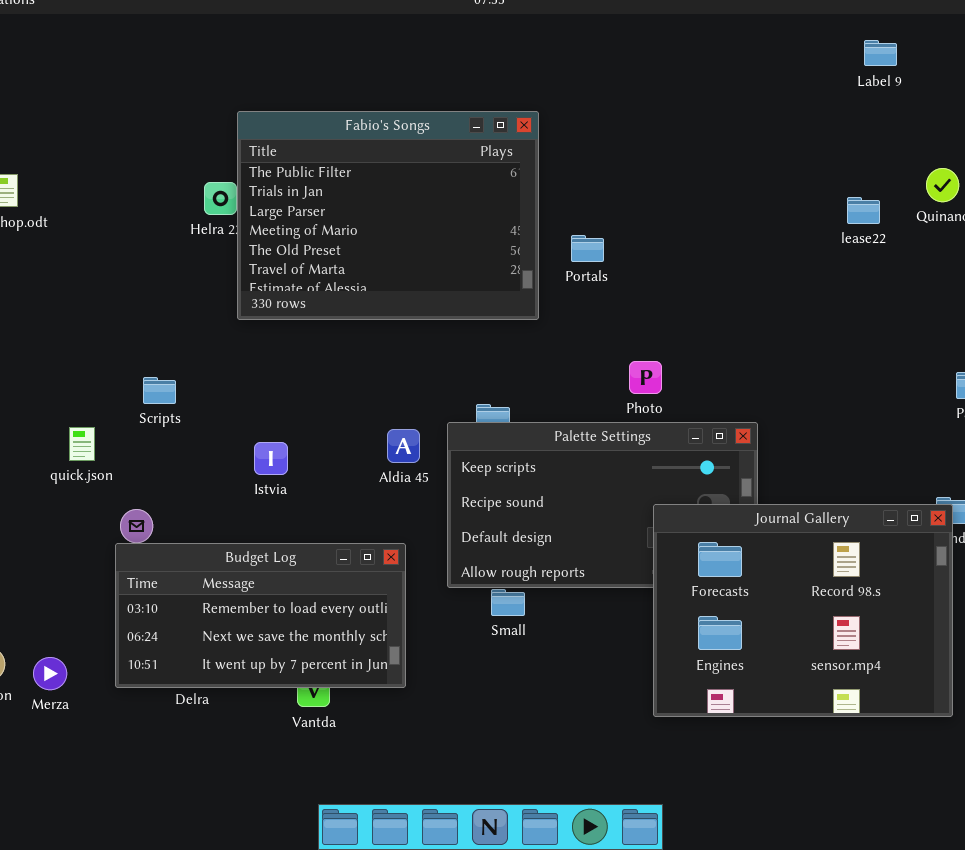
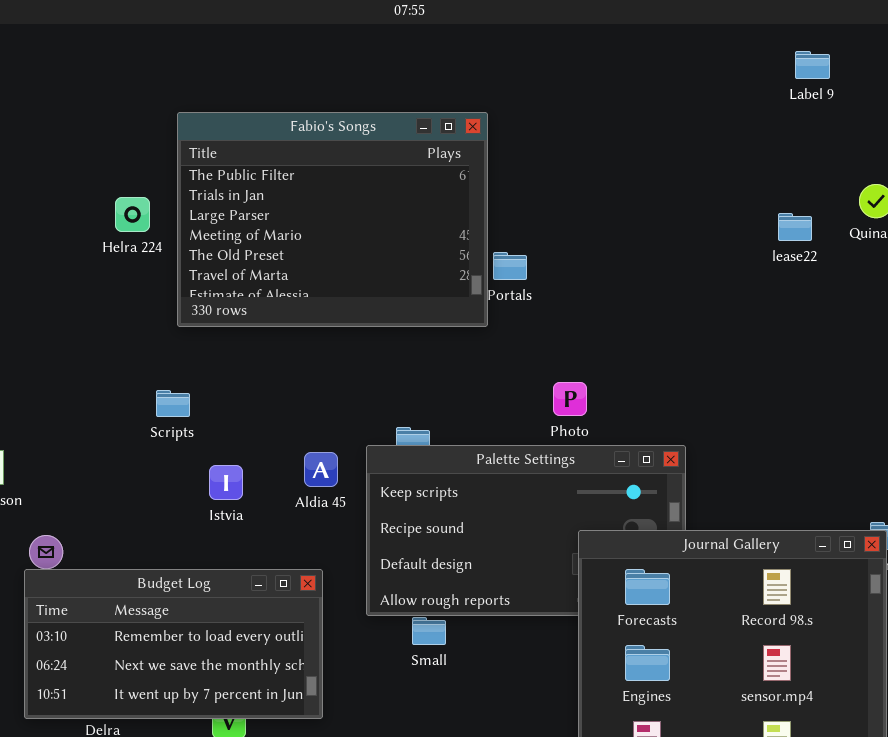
Fabio's Songs: [237,111,539,320] -> [177,112,488,327], moved
Scripts: [143,377,176,404] -> [156,390,190,417], moved
Istvia: [254,442,288,475] -> [209,465,243,500], moved

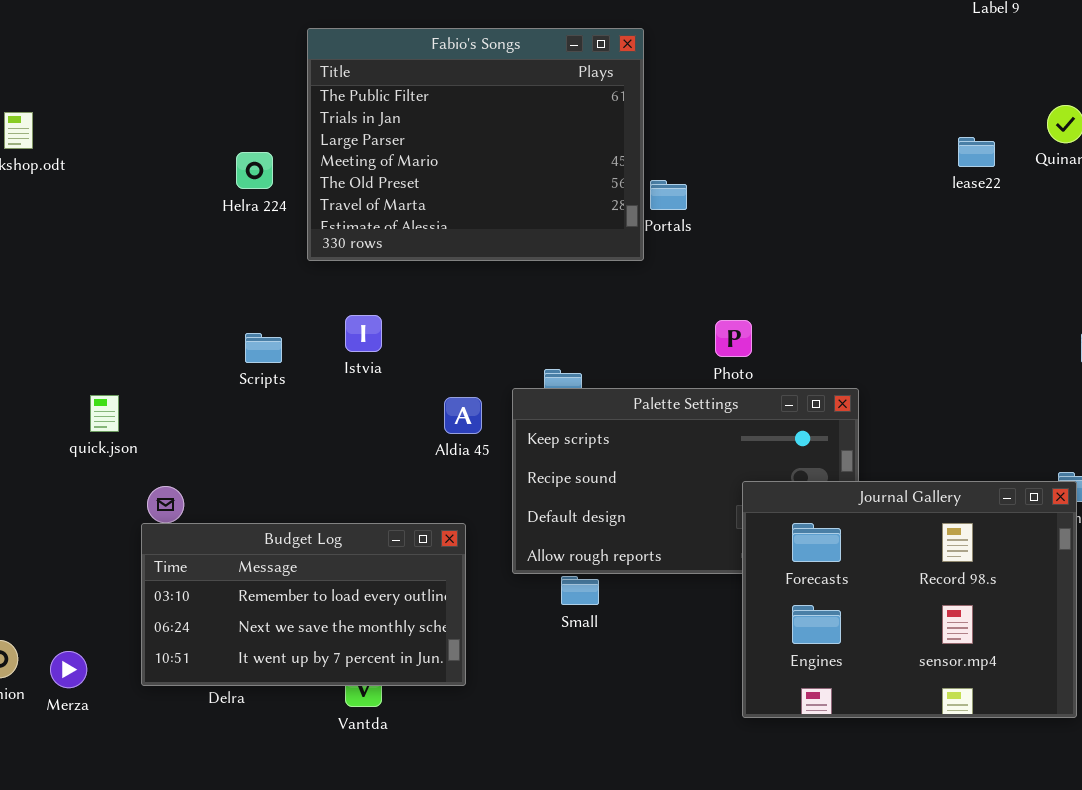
Helra 224: [115,197,150,232] -> [236,152,273,189], moved
Scripts: [156,390,190,417] -> [245,333,282,363], moved
Istvia: [209,465,243,500] -> [345,315,382,352], moved

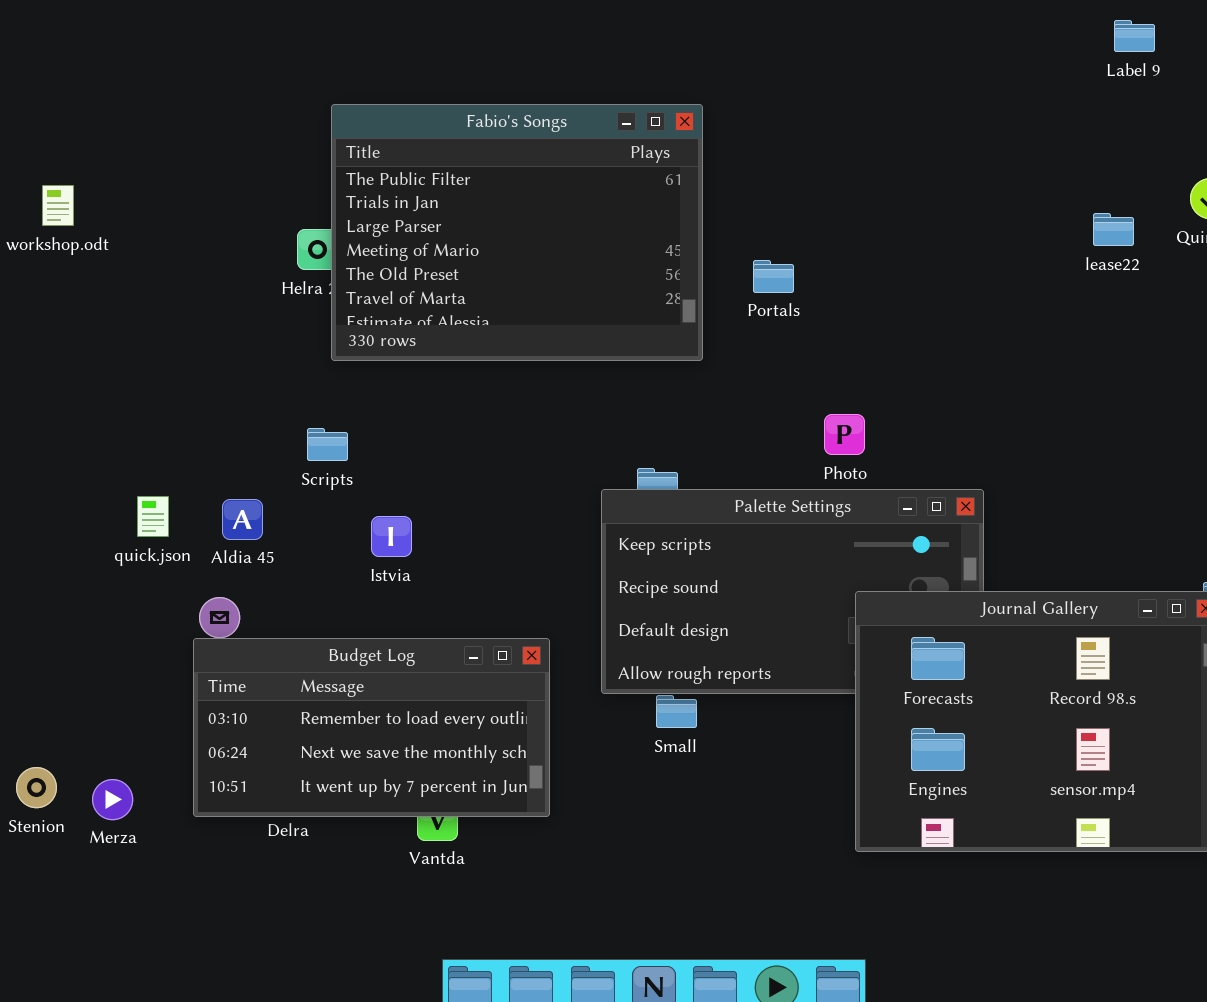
Fabio's Songs: [307,28,644,261] -> [331,104,703,361], moved
Istvia: [345,315,382,352] -> [371,516,412,557], moved
Aldia 45: [444,397,482,434] -> [222,499,263,540], moved

